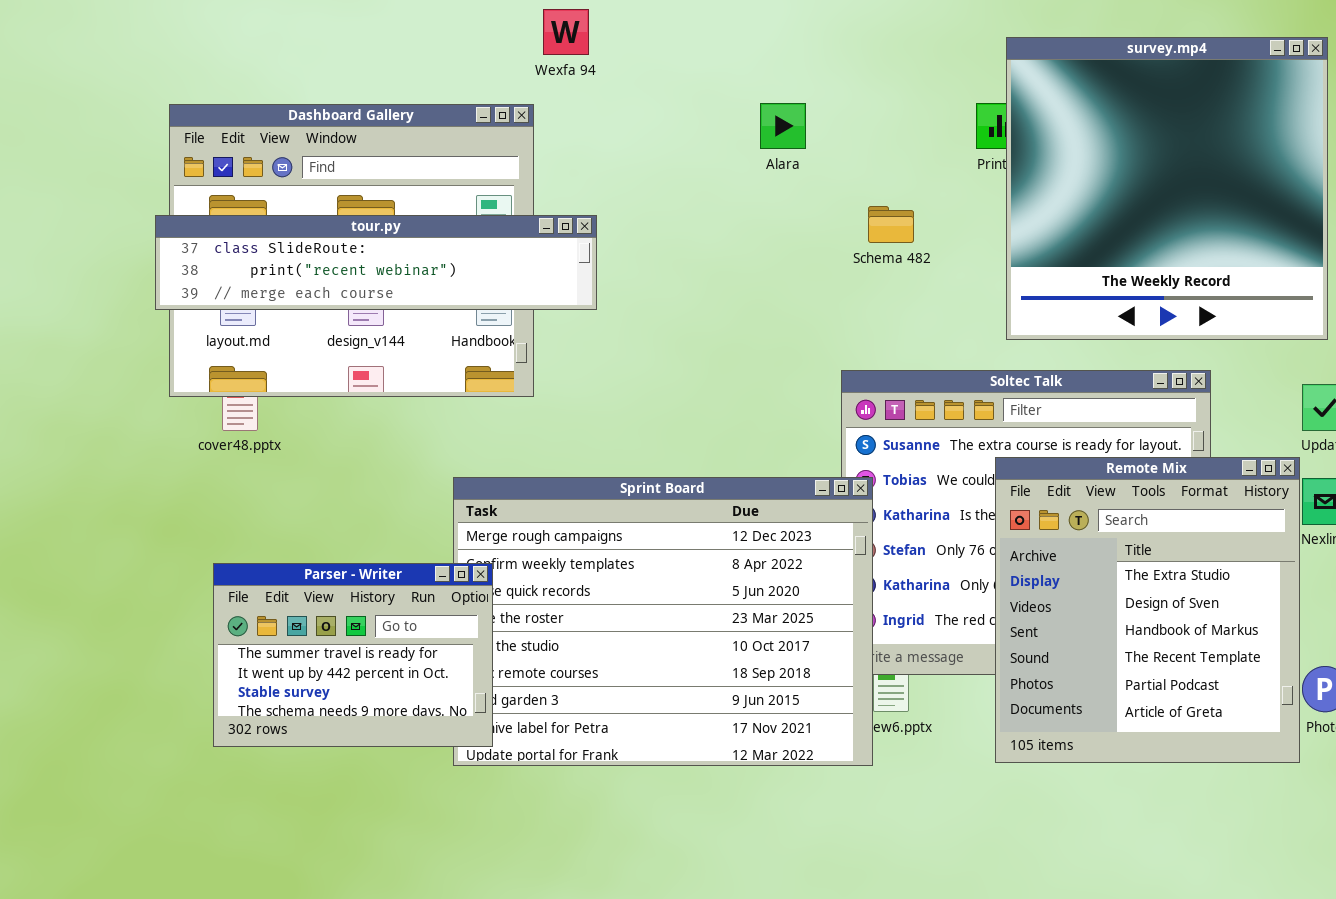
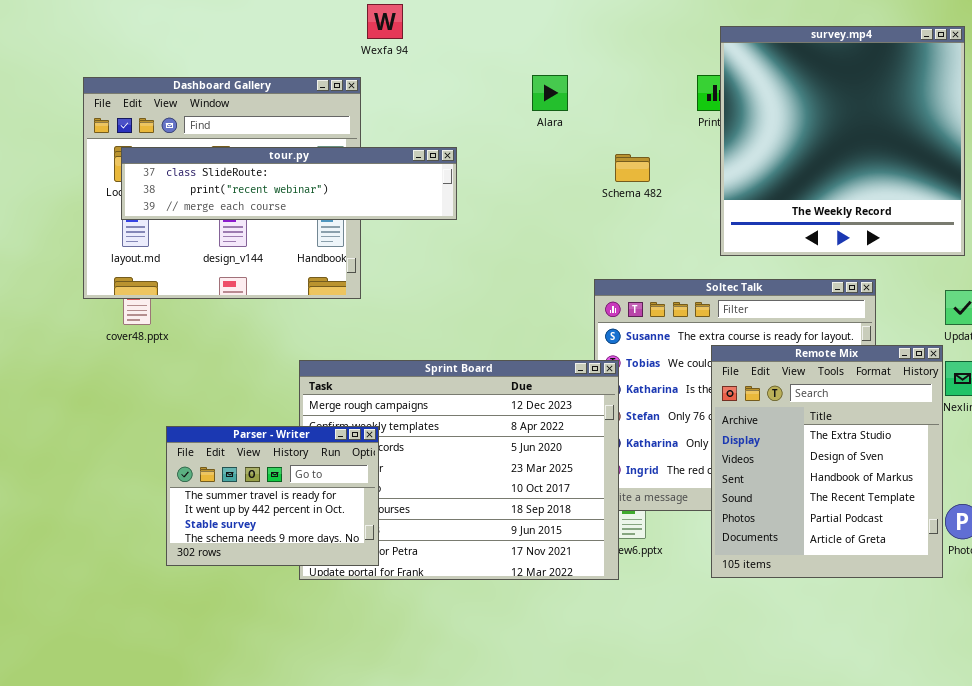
tour.py: [155,215,597,310] -> [121,147,457,220], moved
Parser - Writer: [213,563,493,747] -> [166,426,379,566], moved

